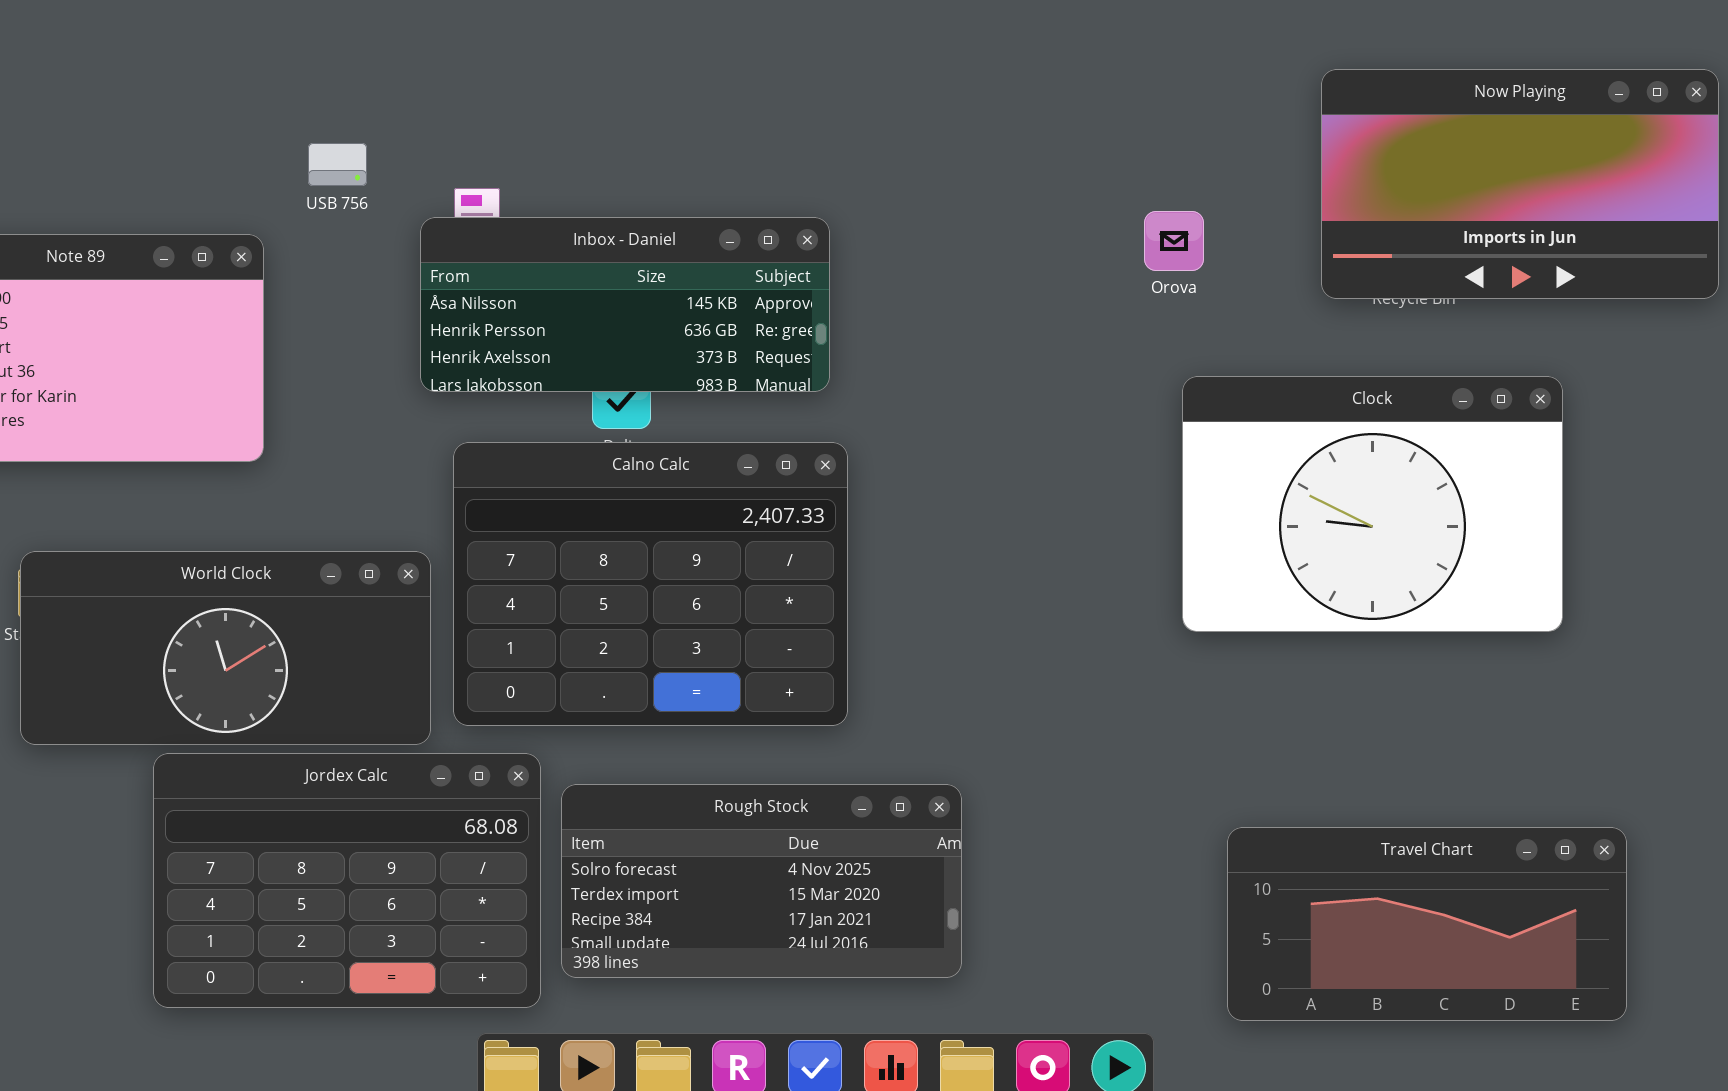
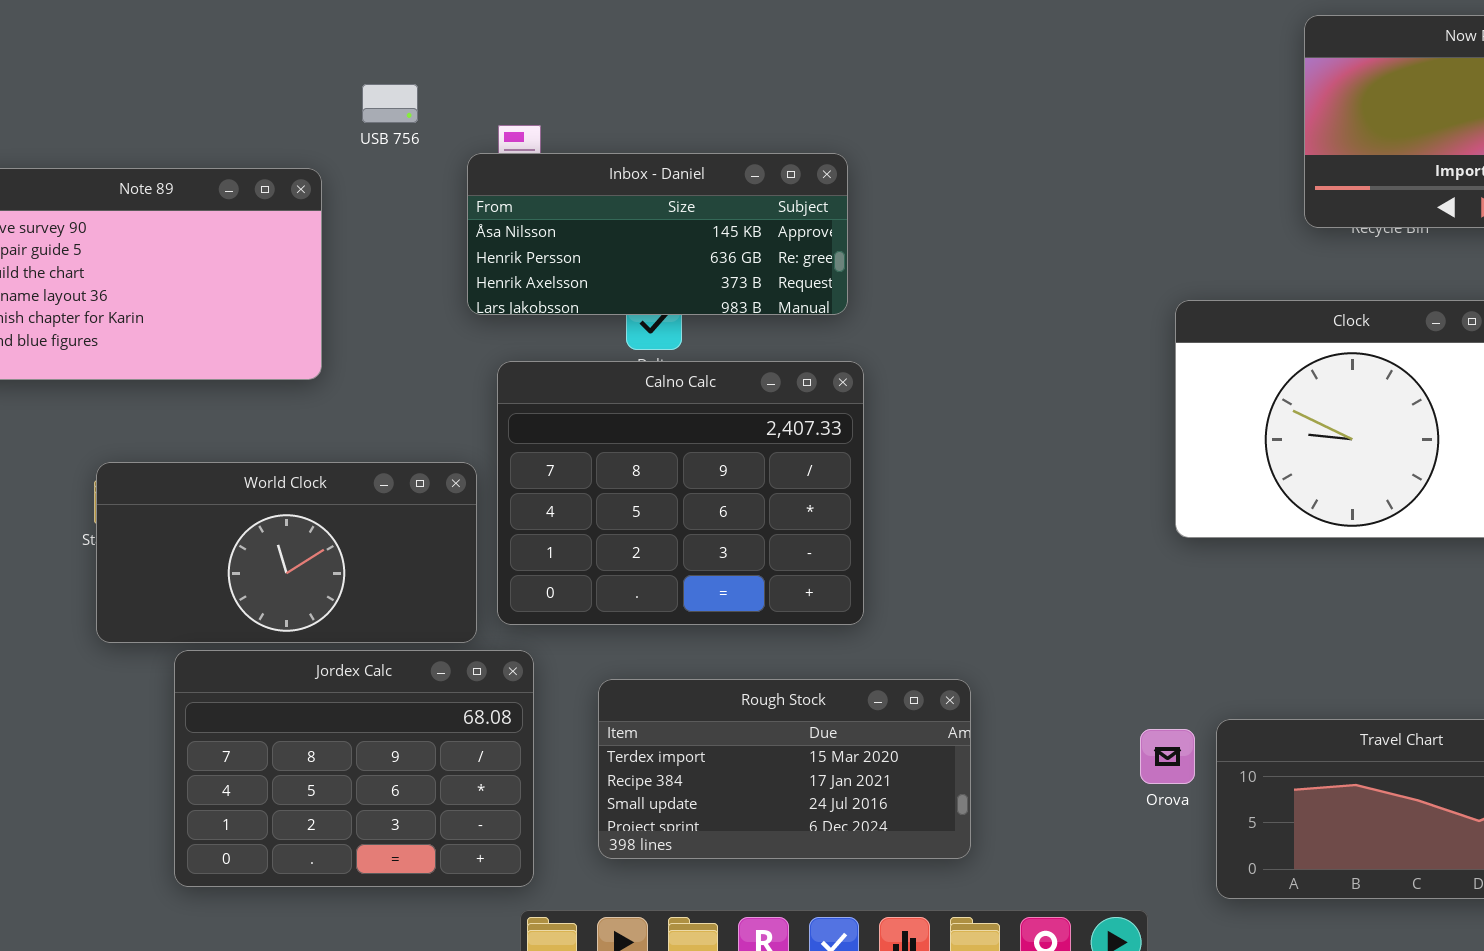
Orova: [1144,211,1204,271] -> [1140,729,1195,784], moved
Jordex Calc: [153,753,541,1008] -> [174,650,534,887], moved
Rough Stock: [561,784,962,978] -> [598,679,971,859], scrolled down 1 row

